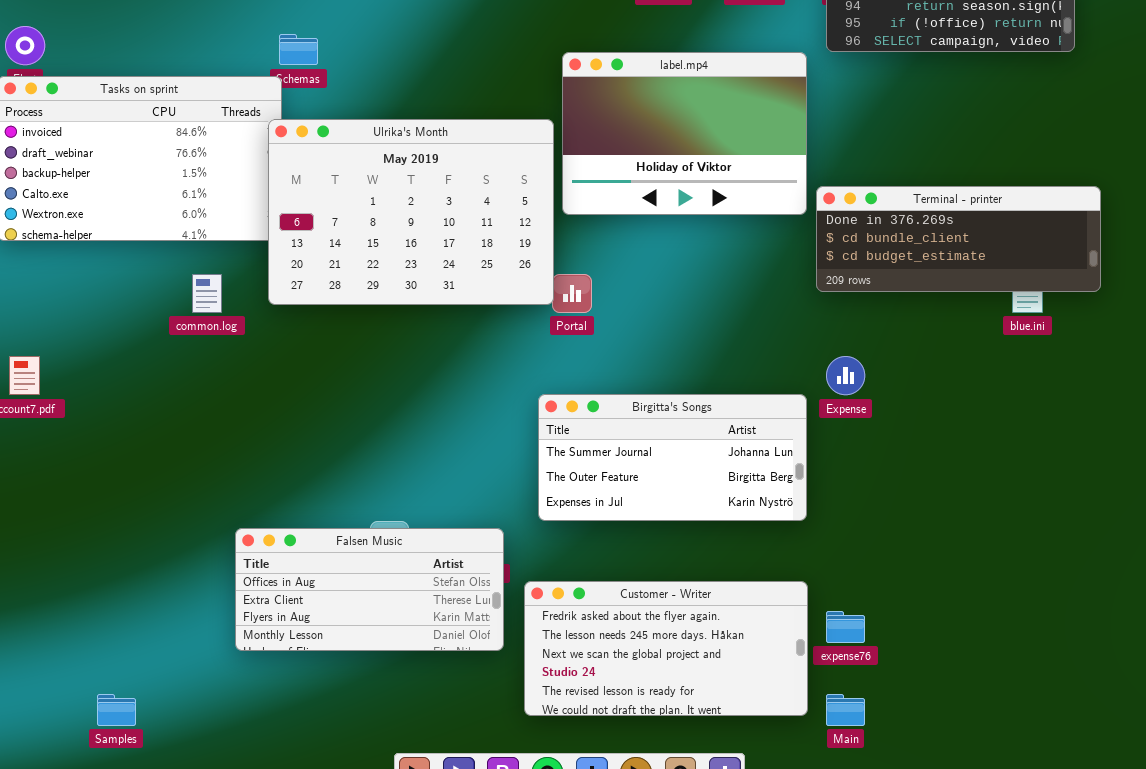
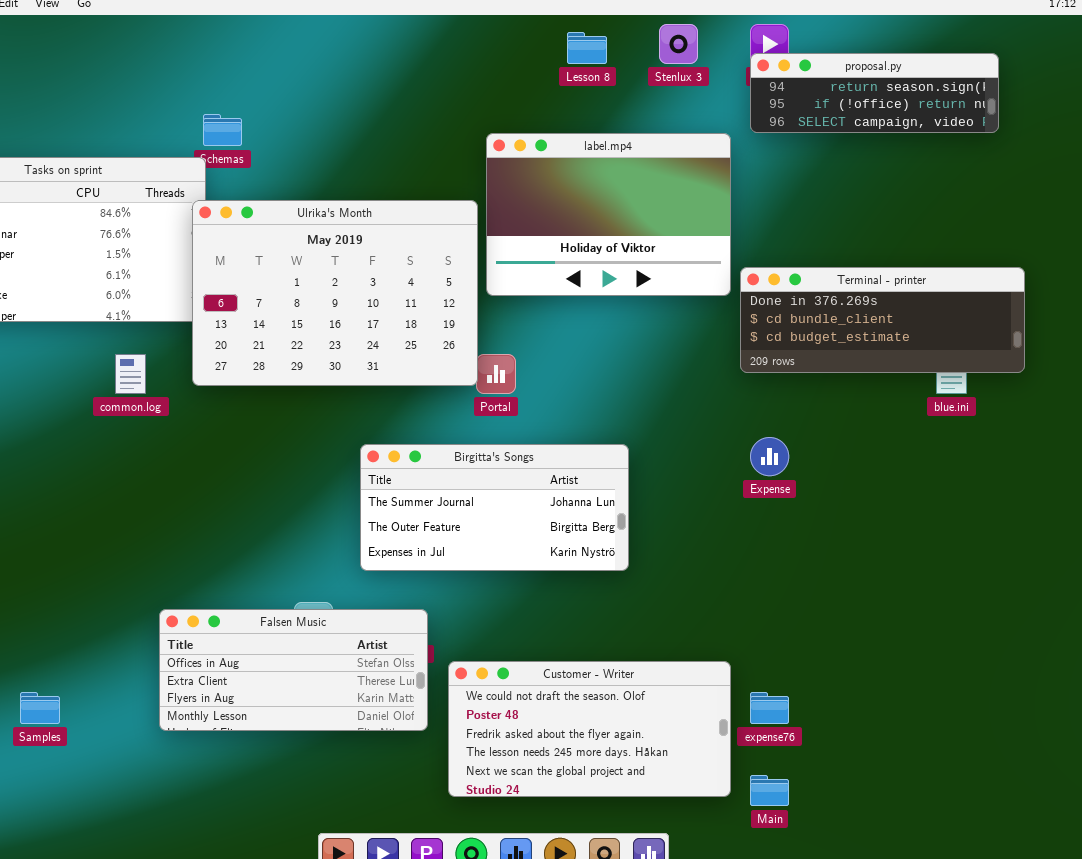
Birgitta's Songs: [538,394,807,521] -> [360,444,629,571], moved
Customer - Writer: [524,581,808,716] -> [448,661,731,797], scrolled up 2 rows
Samples: [97,694,136,726] -> [20,692,60,724], moved

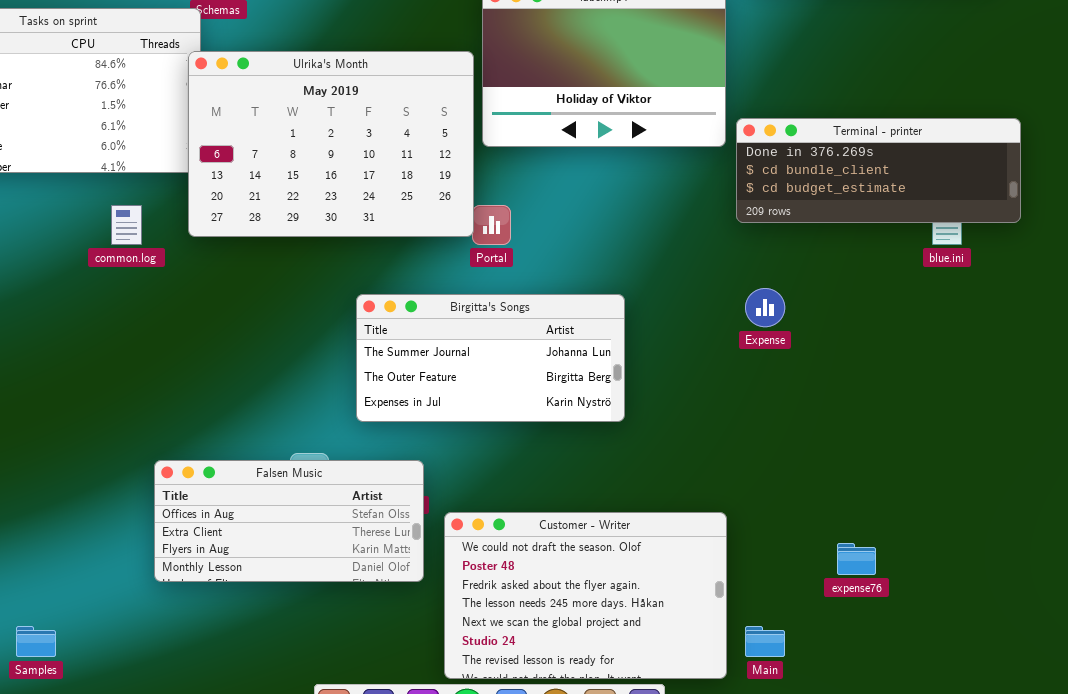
Customer - Writer: [448,661,731,797] -> [444,512,727,679], resized
Samples: [20,692,60,724] -> [16,626,56,657], moved
expense76: [750,692,789,724] -> [837,543,876,575], moved

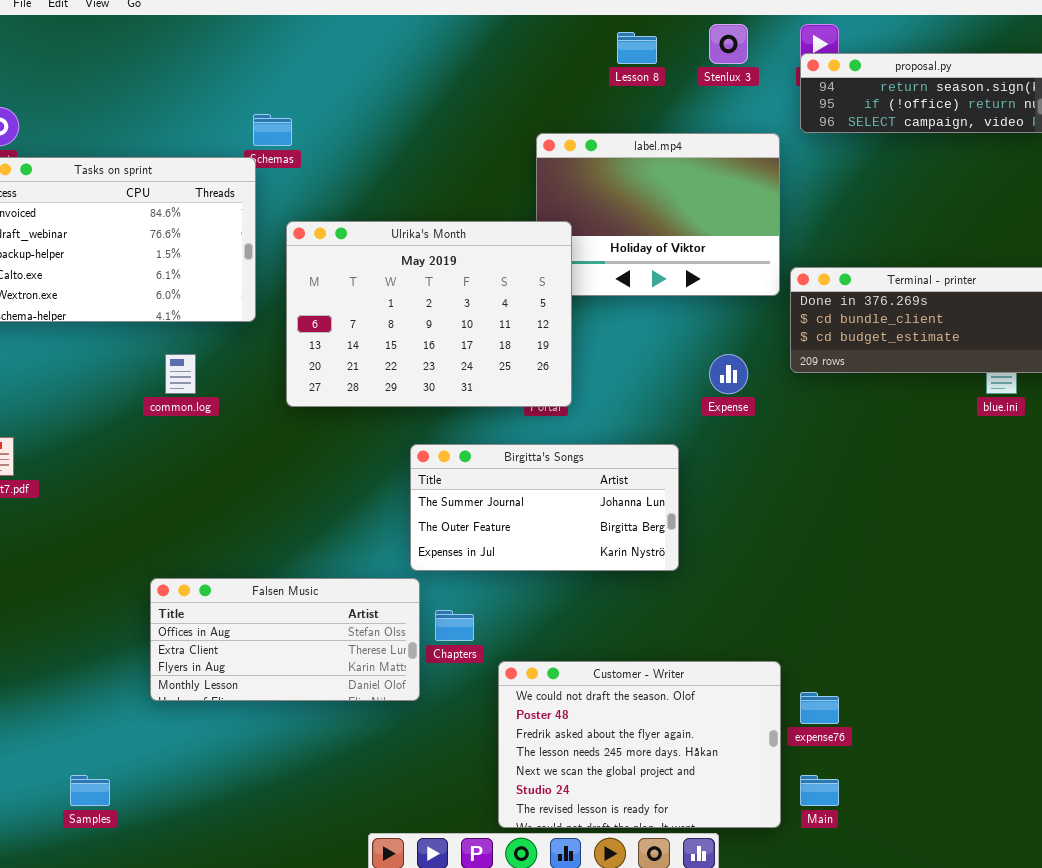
Ulrika's Month: [188,51,474,237] -> [286,221,572,407], moved
Expense: [745,288,785,327] -> [709,354,748,394], moved
Falsen Music: [154,460,424,582] -> [150,578,420,701], moved
expense76: [837,543,876,575] -> [800,692,839,724], moved

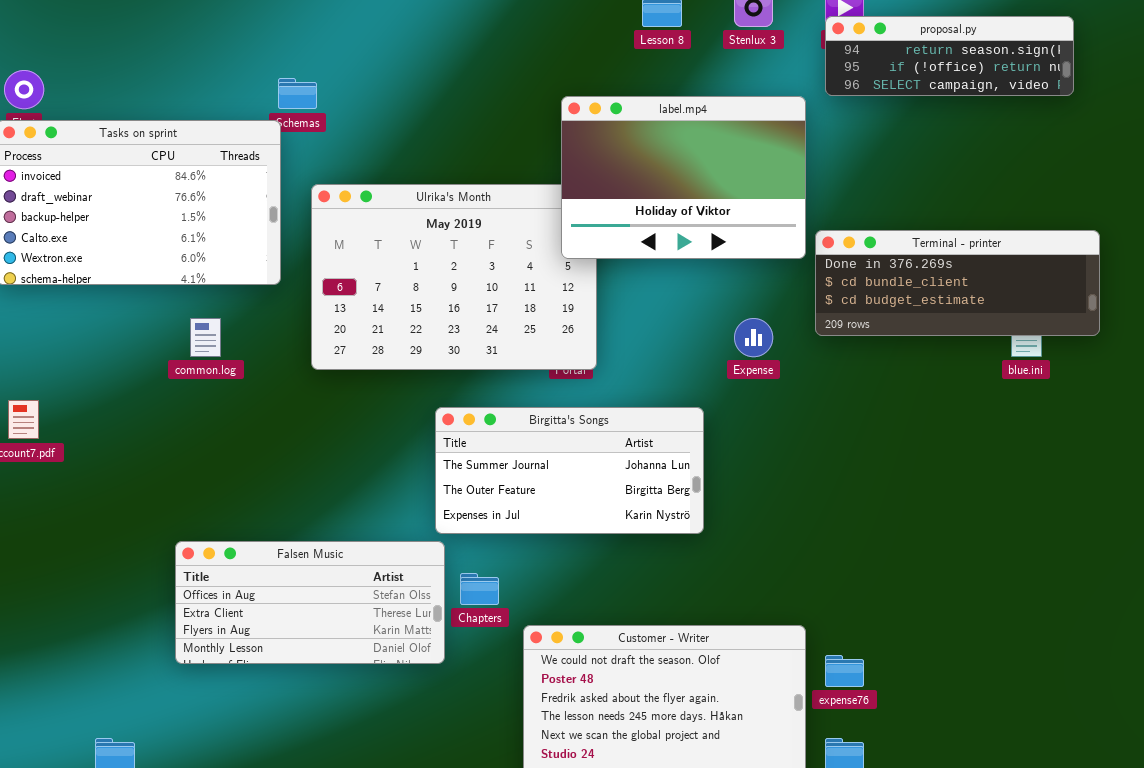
label.mp4: [536,133,780,296] -> [561,96,806,259], raised

